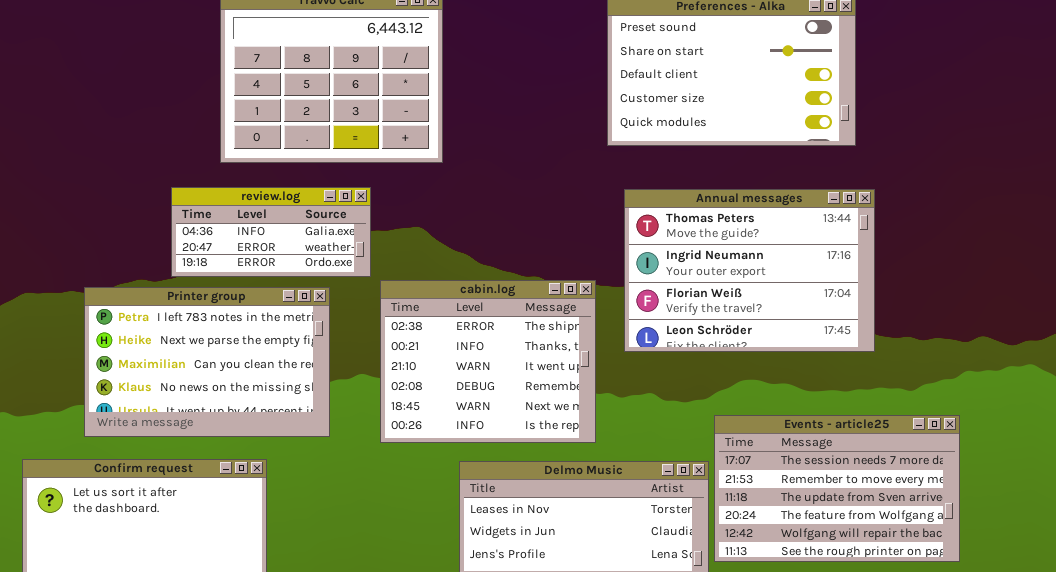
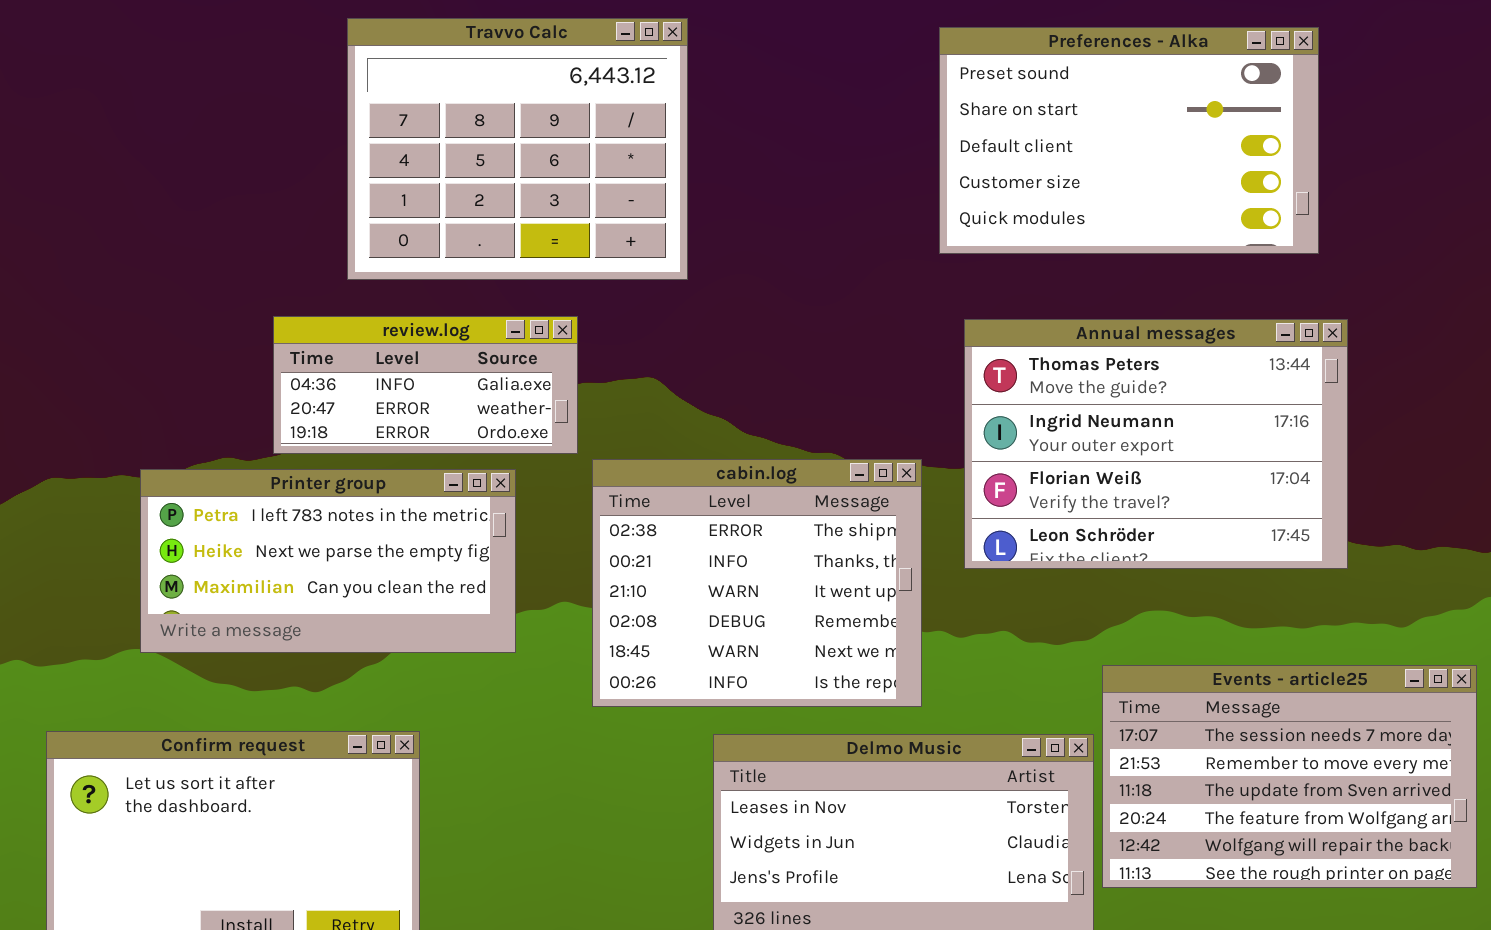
Printer group: [84,287,330,437] -> [140,469,516,653], resized

